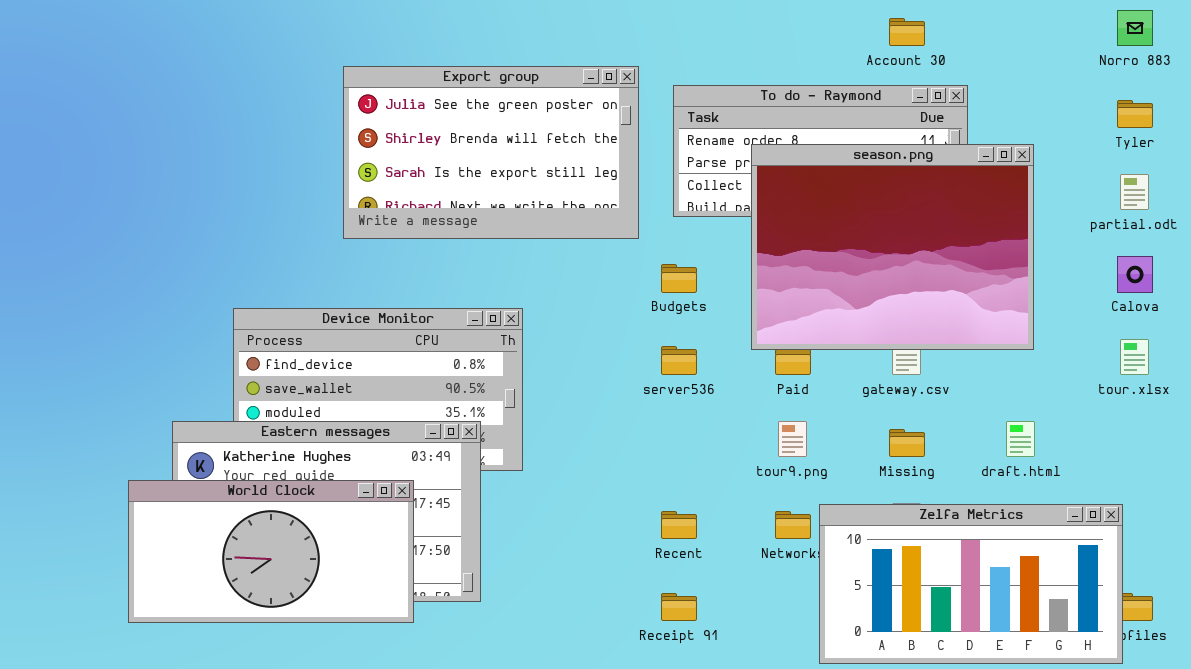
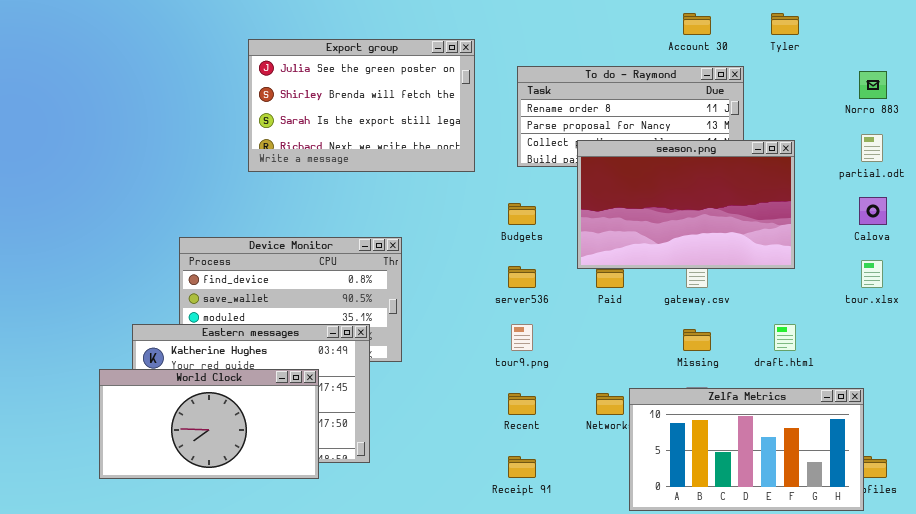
Norro 883: [1117,10,1153,46] -> [859,71,887,99], moved
Export group: [343,66,639,239] -> [248,39,475,172], moved
Tyler: [1117,100,1153,128] -> [771,13,799,35], moved
season.png: [751,144,1034,350] -> [577,140,795,269], resized
tour9.png: [778,421,807,457] -> [511,324,533,351], moved

